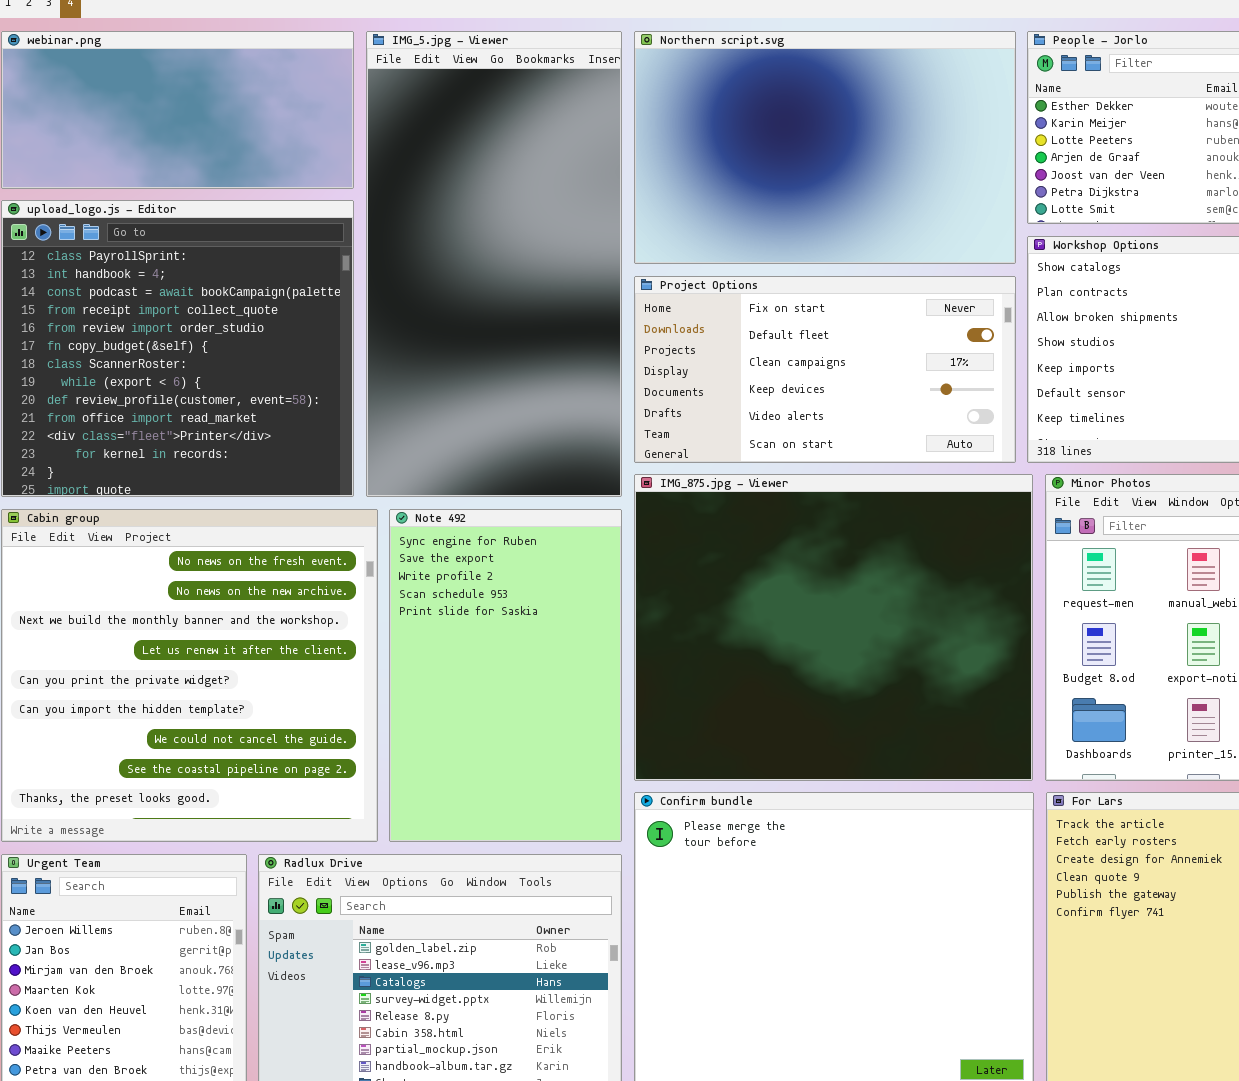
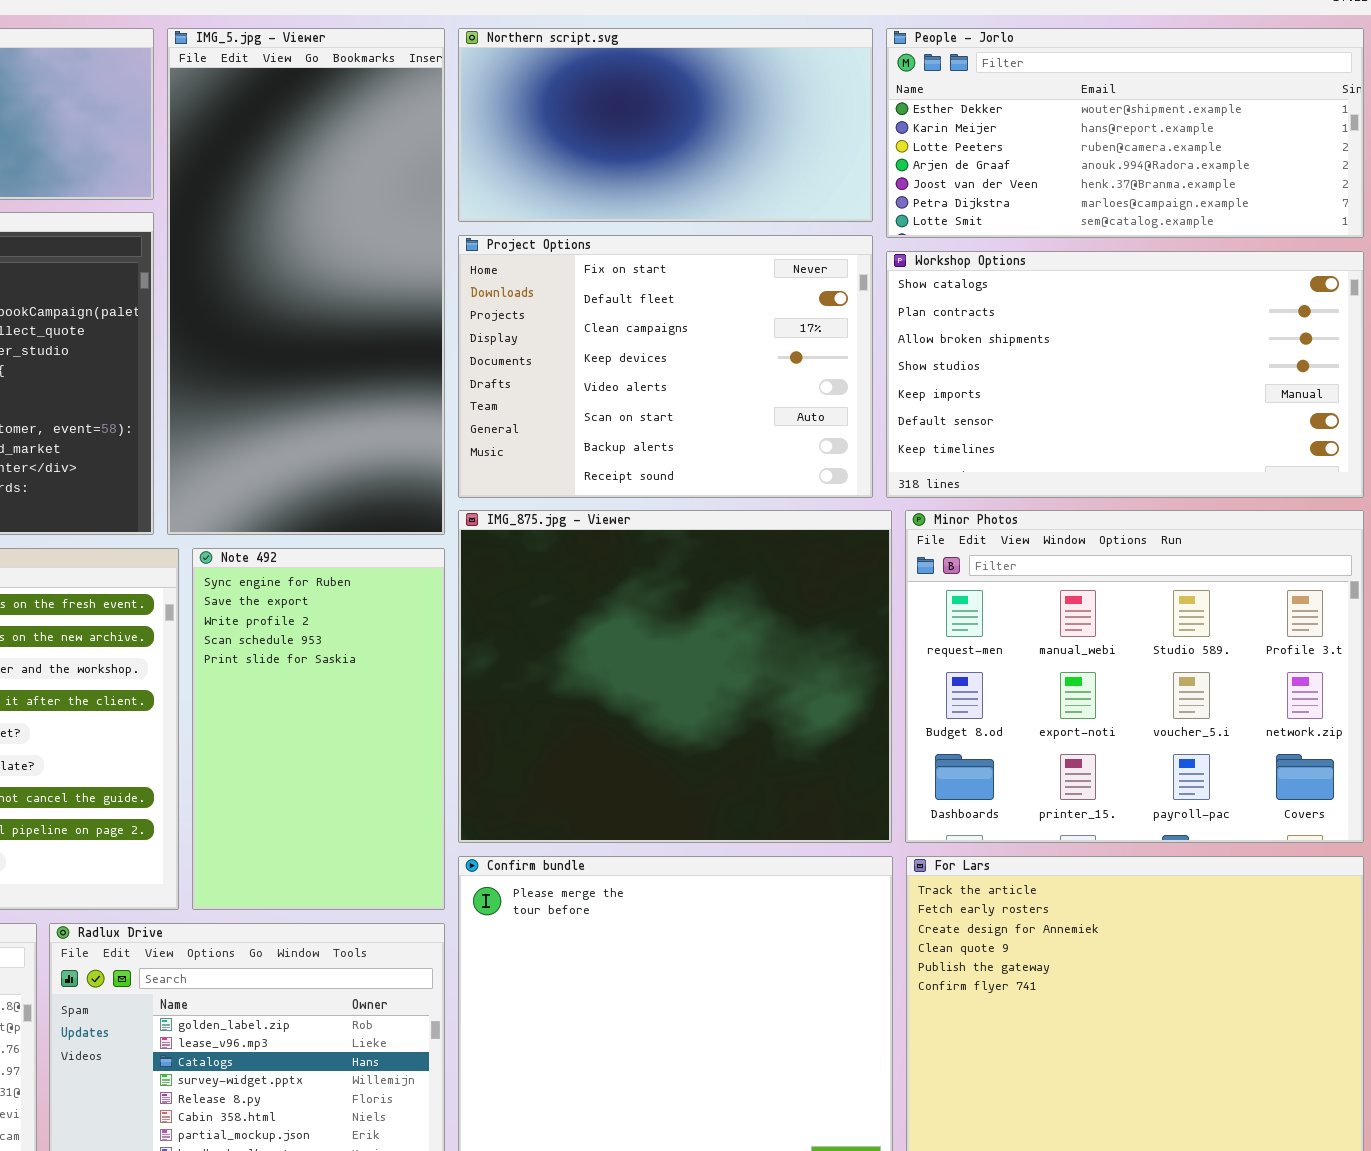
Northern script.svg: [634,31,1016,264] -> [458,28,873,222], resized
Project Options: [634,276,1016,463] -> [458,235,873,498], resized

